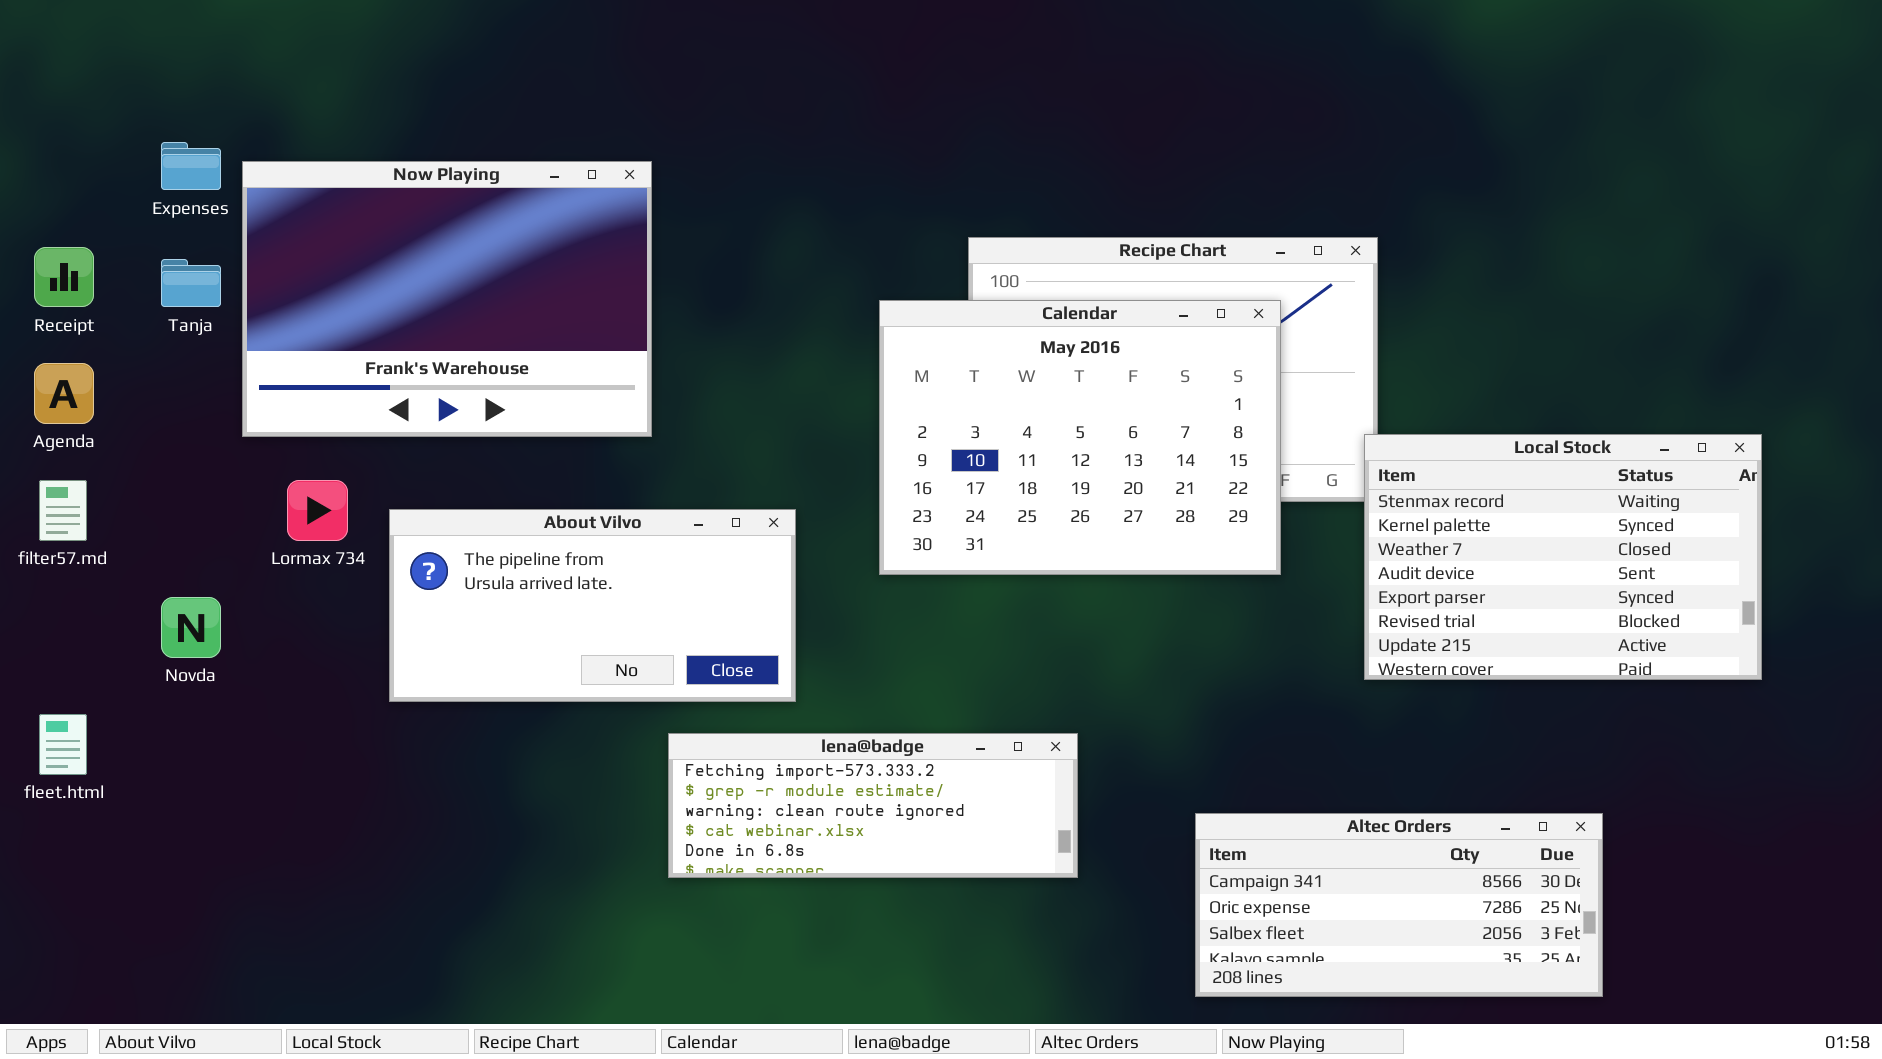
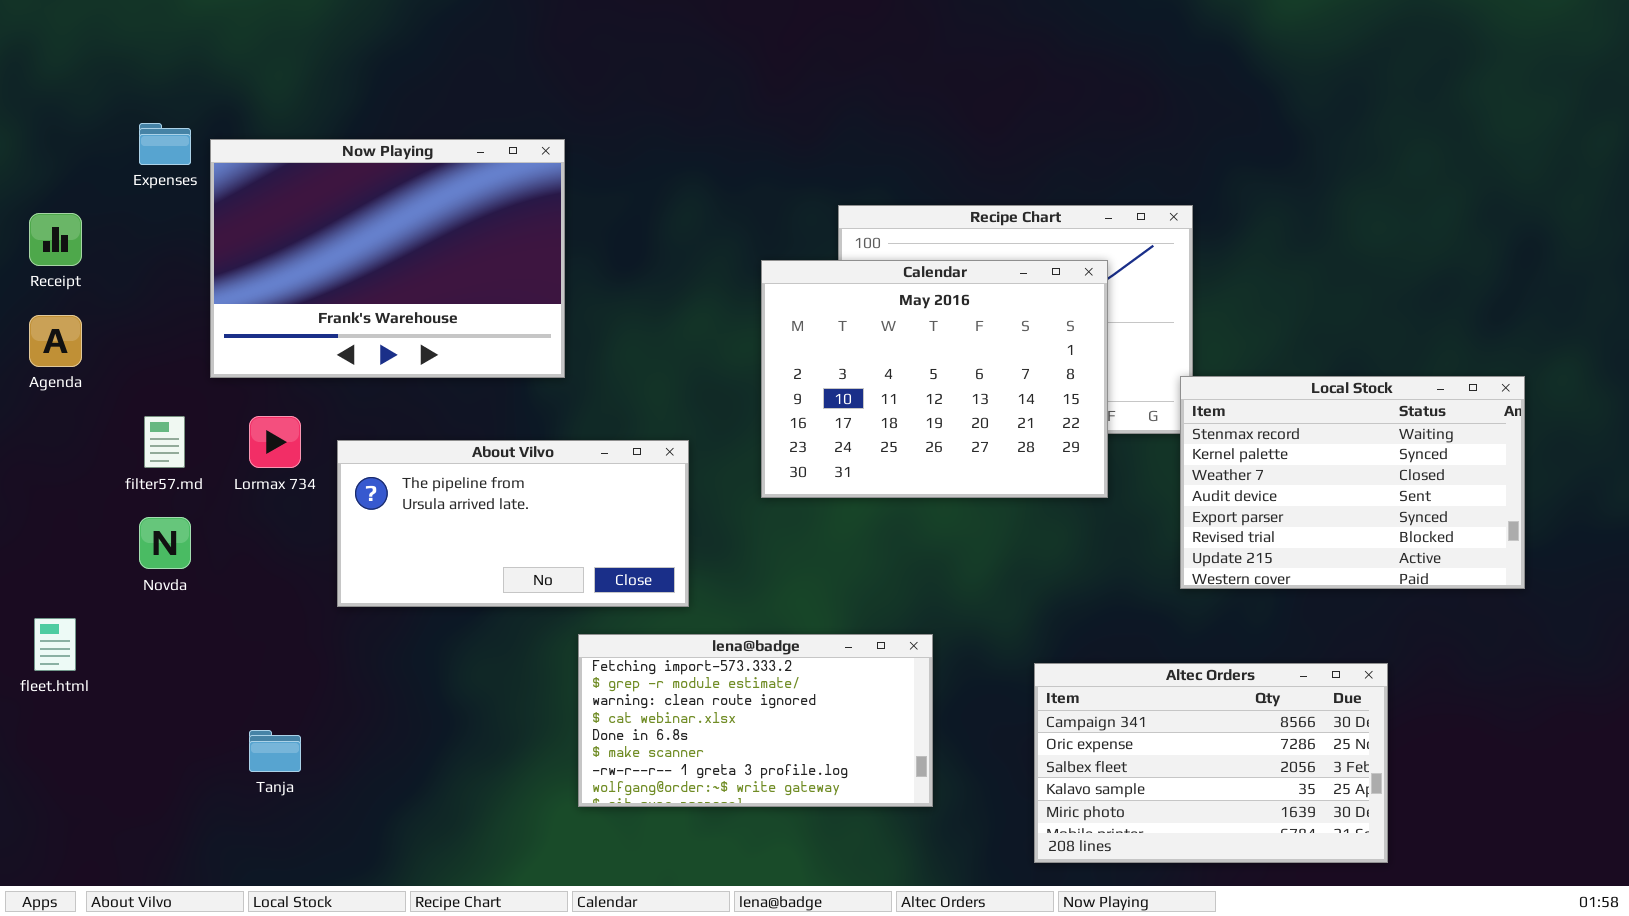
Tanja: [161,259,221,307] -> [249,730,301,772], moved
filter57.md: [39,480,87,541] -> [144,416,185,468], moved
lena@badge: [668,733,1078,878] -> [578,634,933,807], resized
Altec Orders: [1195,813,1603,997] -> [1034,663,1388,863], resized

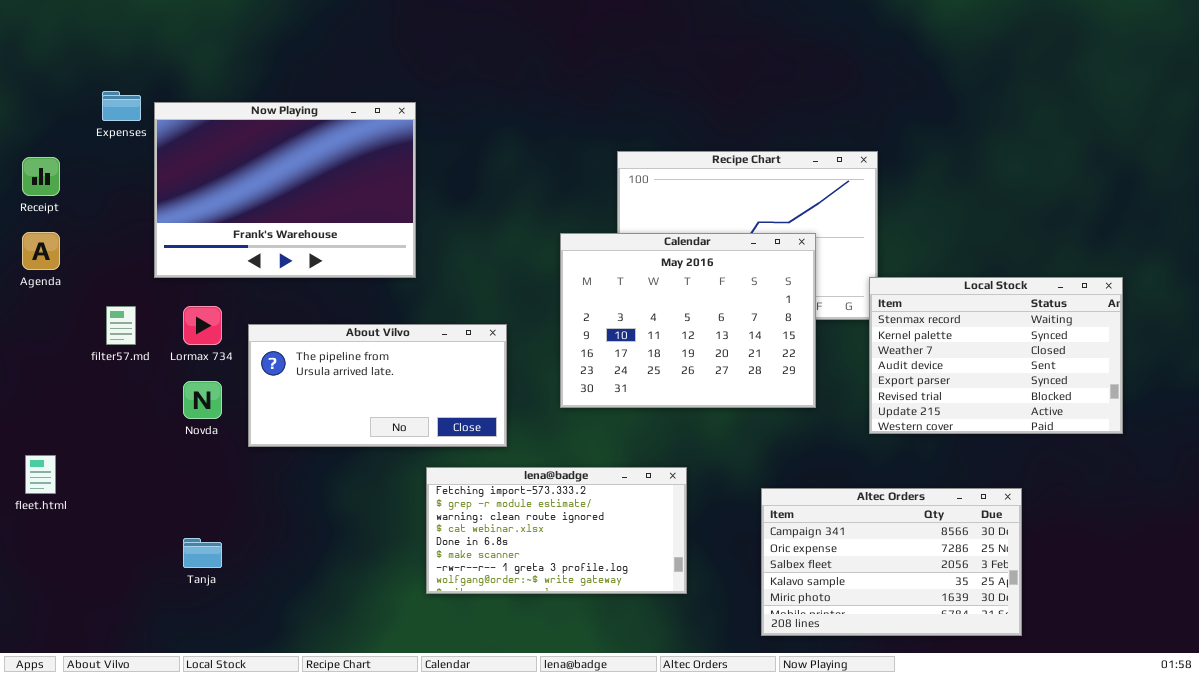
Calendar: [761,260,1108,498] -> [560,233,816,408], moved
Novda: [139,517,191,569] -> [183,381,222,419], moved

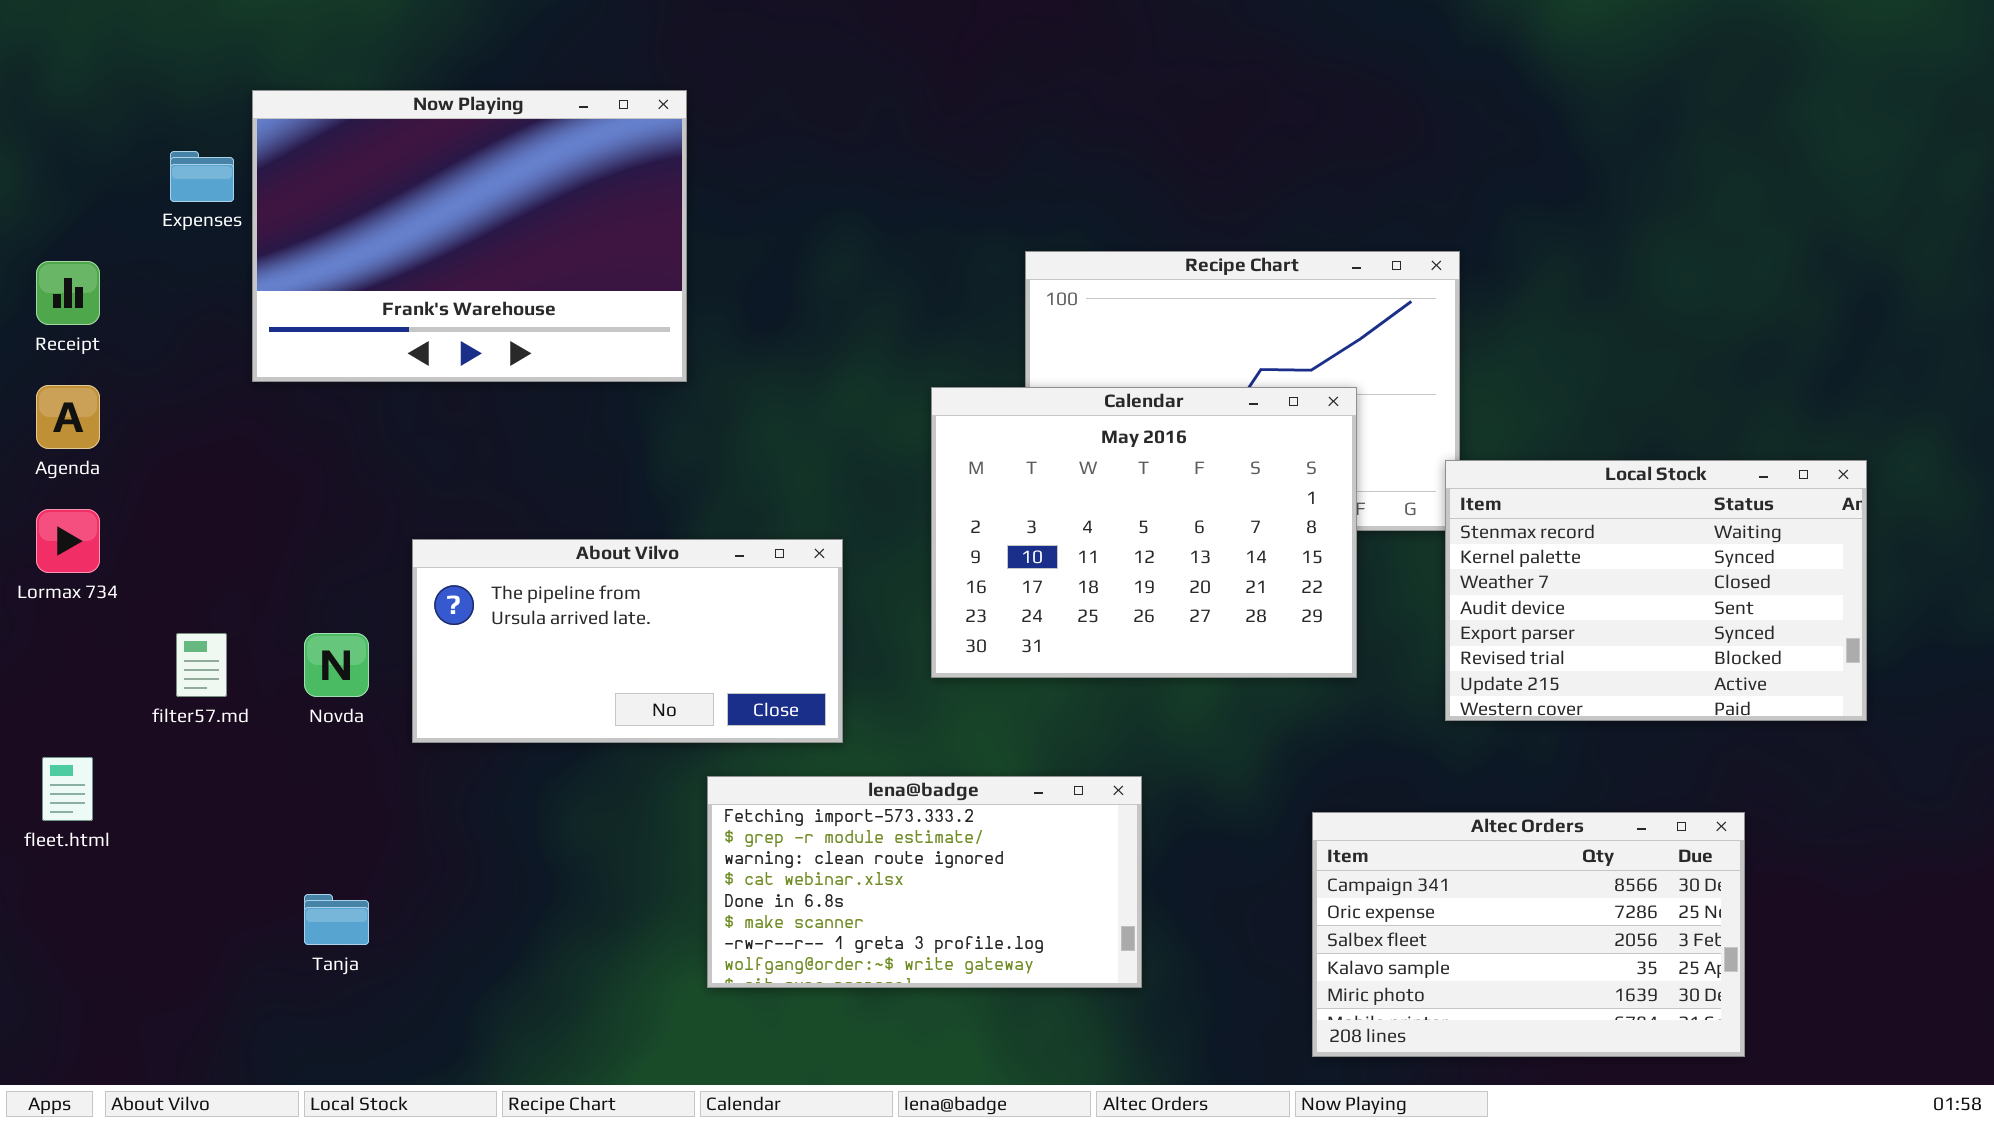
Now Playing: [154,102,416,278] -> [252,90,687,382], moved
filter57.md: [106,306,136,345] -> [176,633,227,697], moved
Lormax 734: [183,306,222,345] -> [36,509,100,573], moved
Altec Orders: [761,488,1022,636] -> [1312,812,1745,1057], moved

